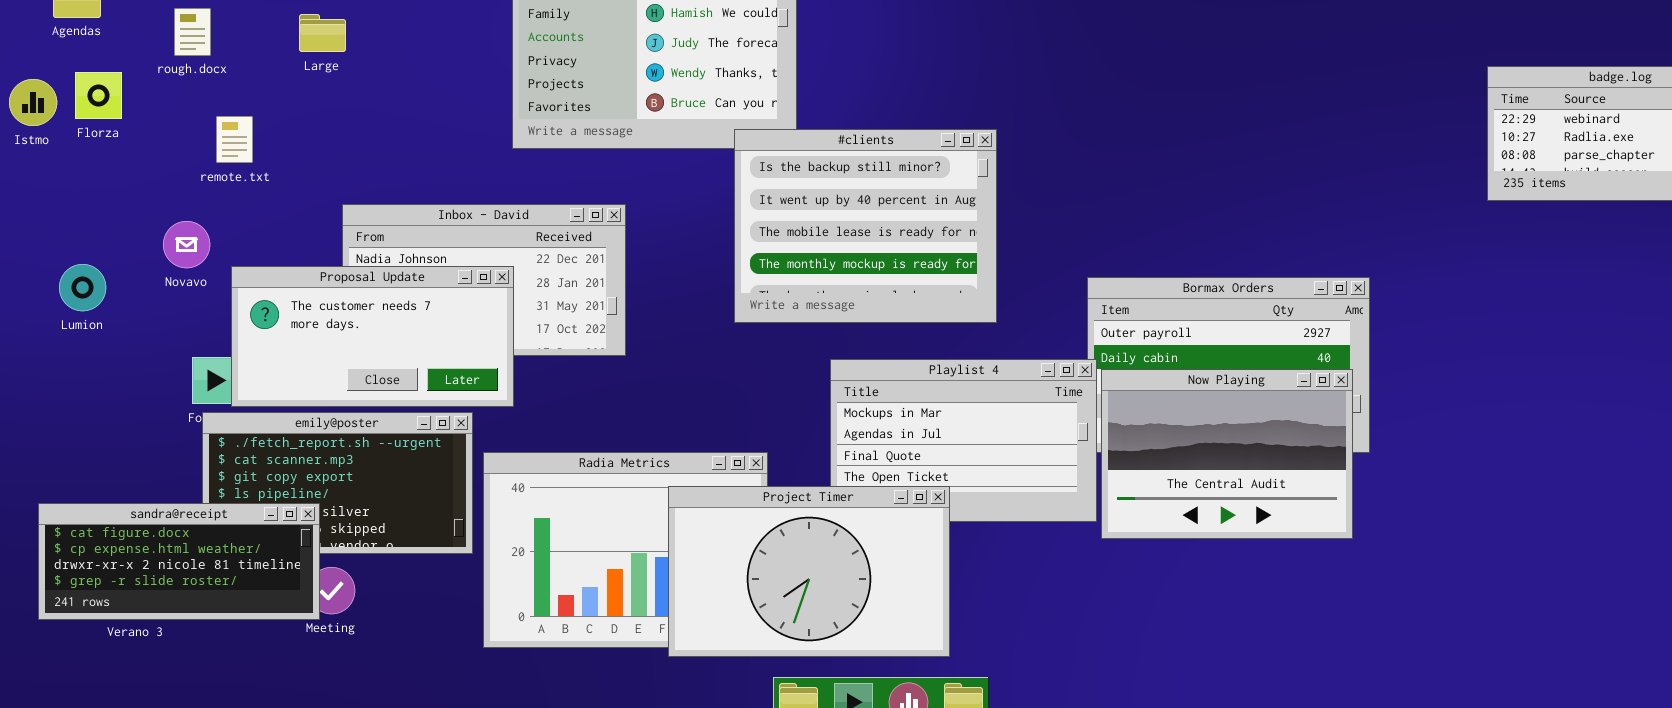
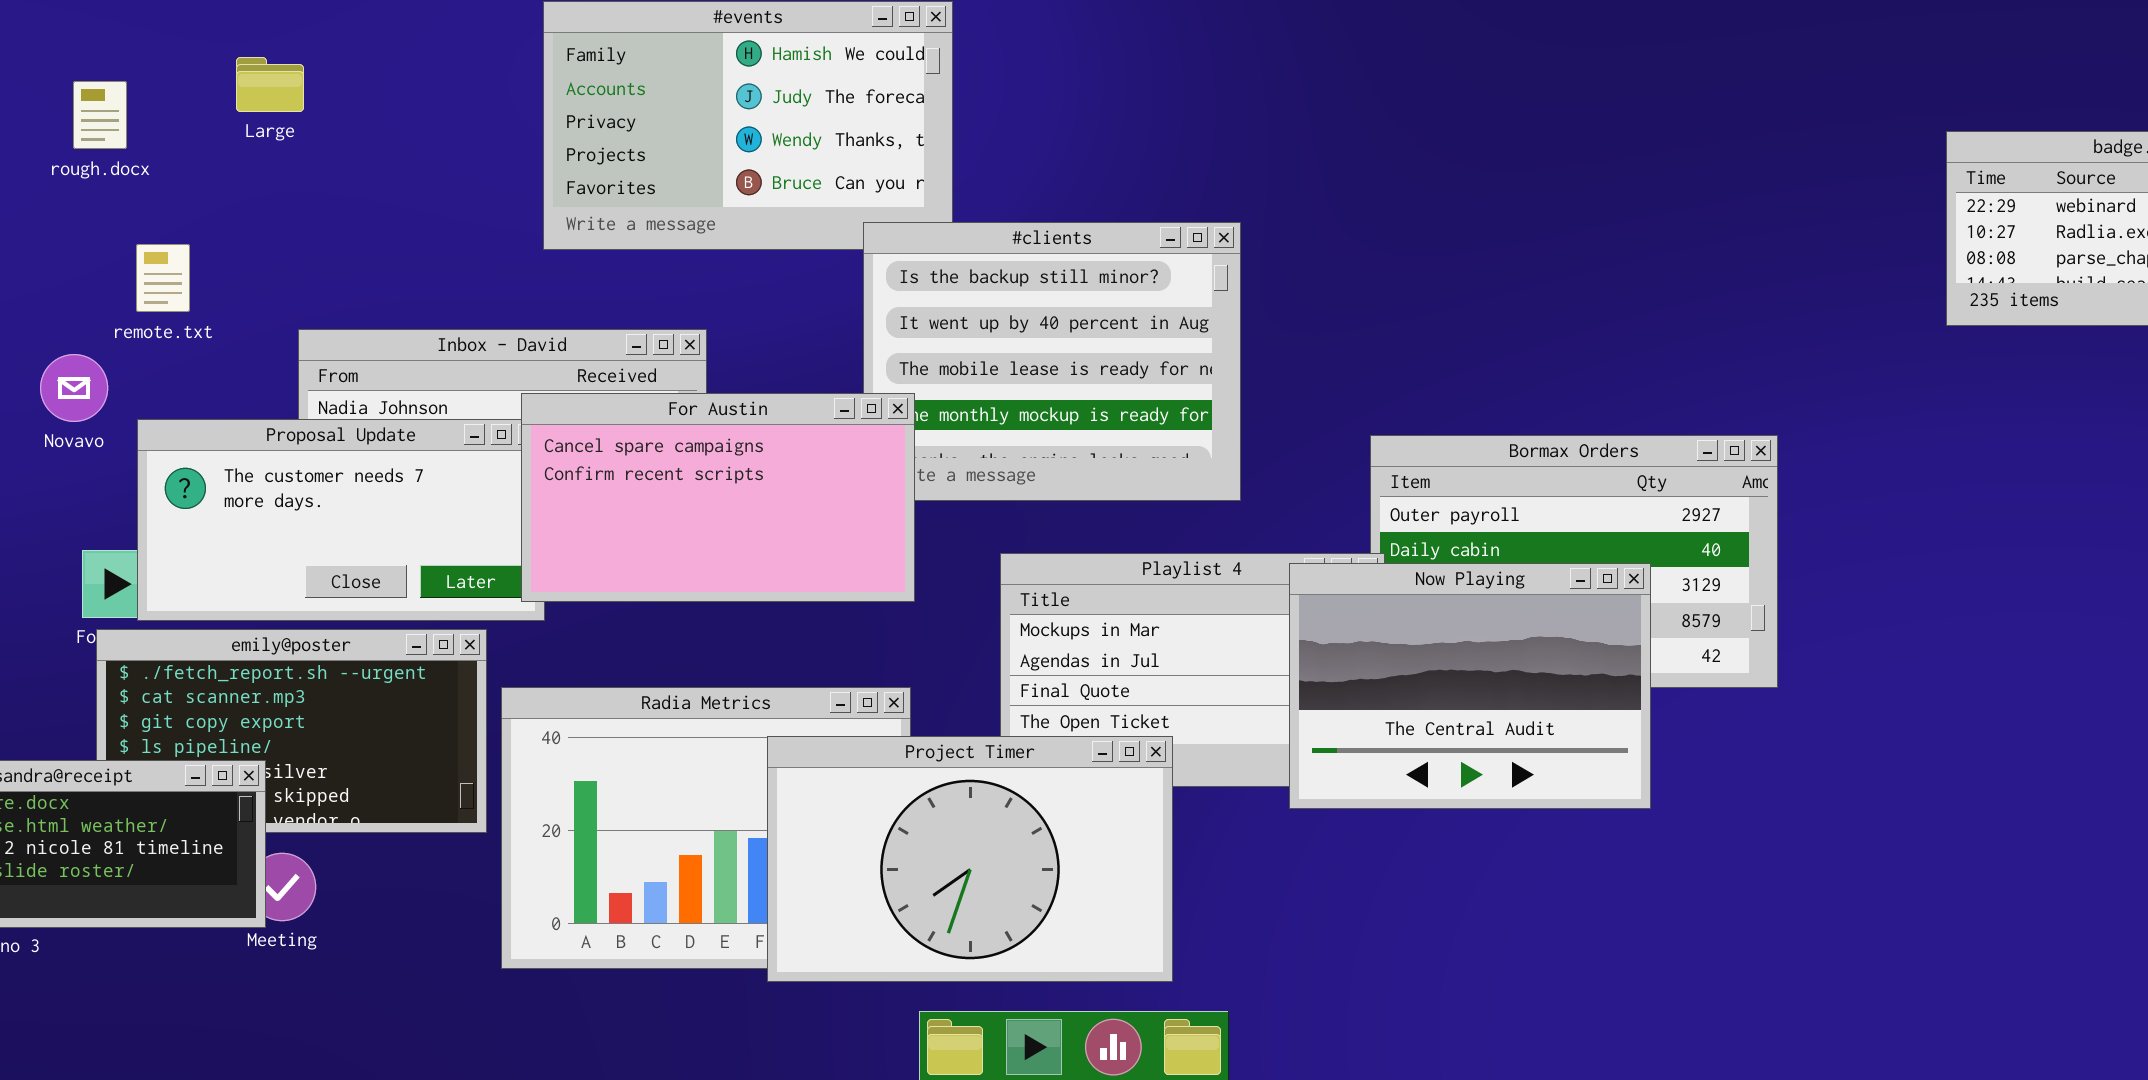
rough.docx: [174,8,211,56] -> [73,81,127,149], moved
remote.txt: [216,116,253,163] -> [136,244,190,312], moved
For Austin: none -> [521,393,915,602], opened
Now Playing: [1101,369,1353,539] -> [1289,563,1651,809], moved

